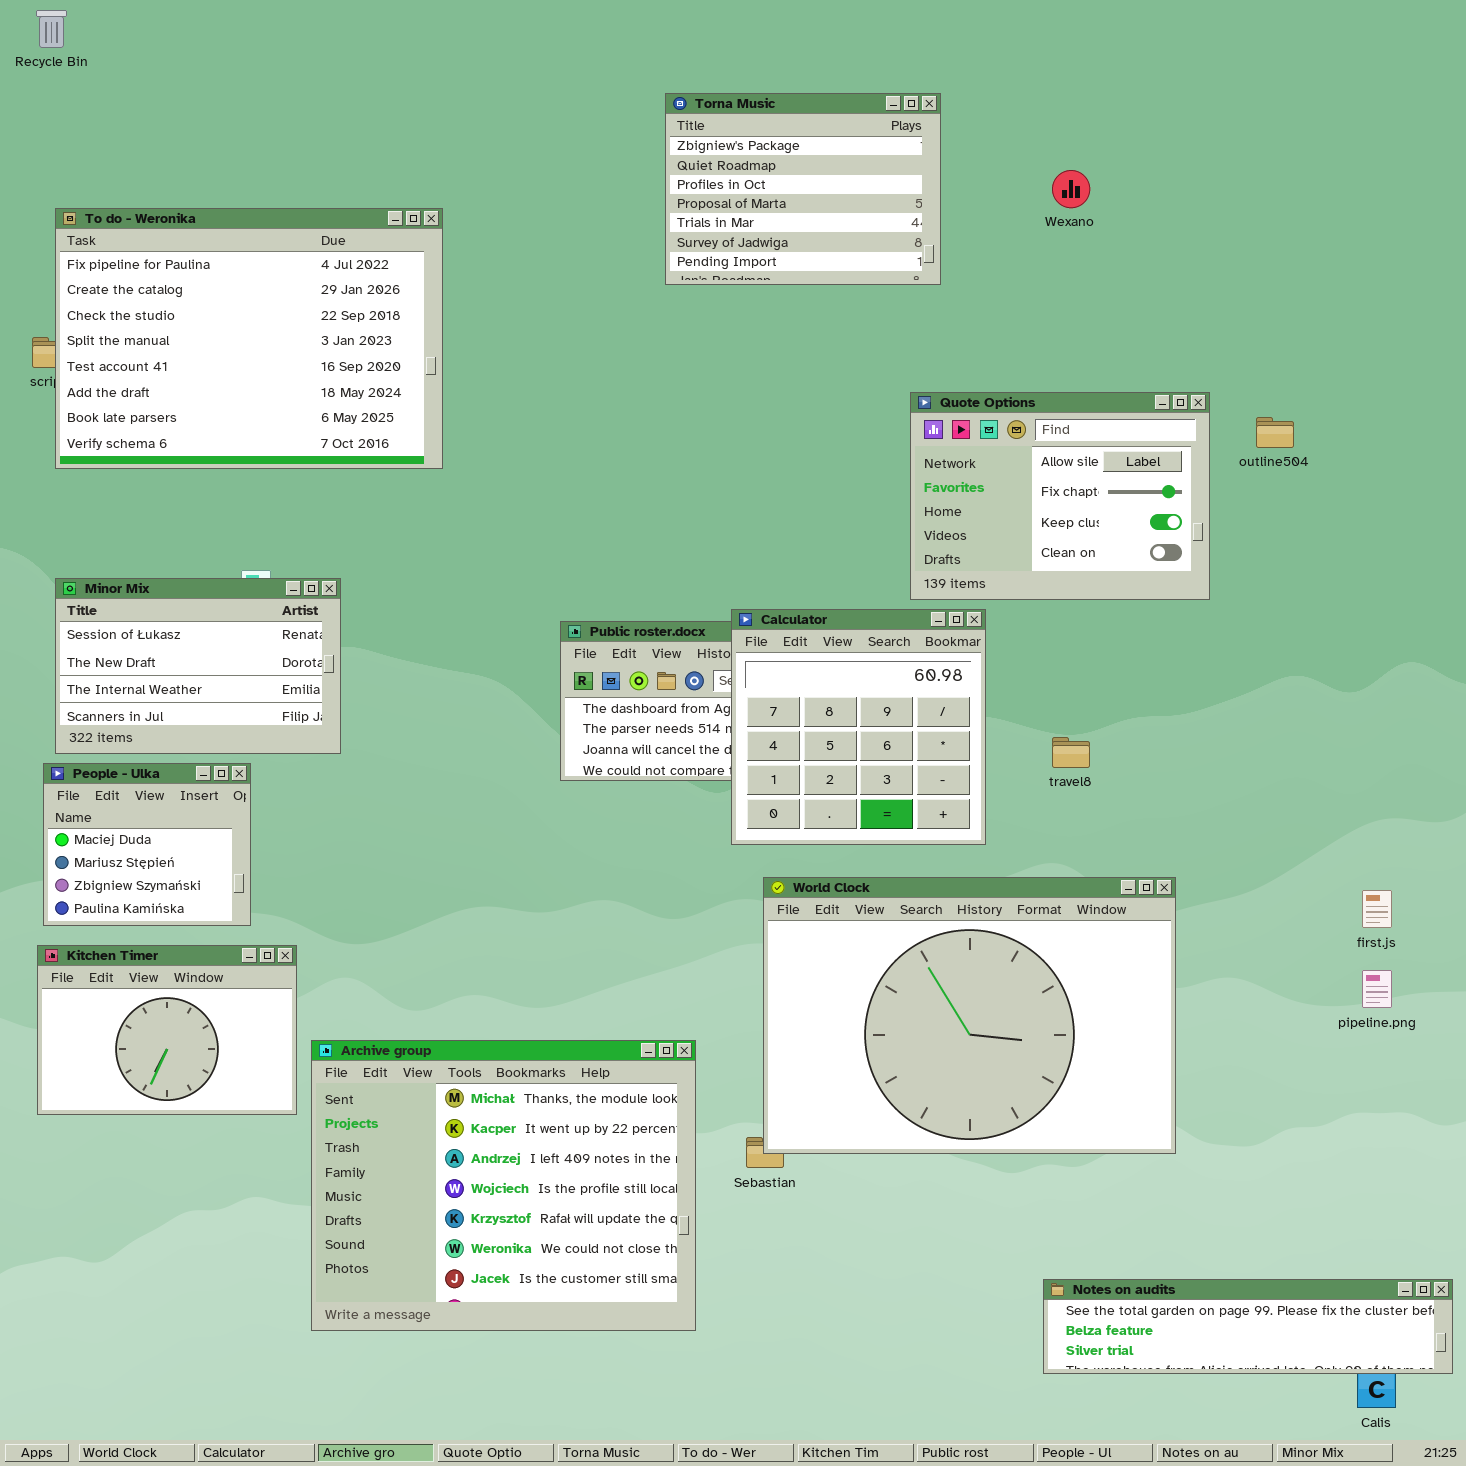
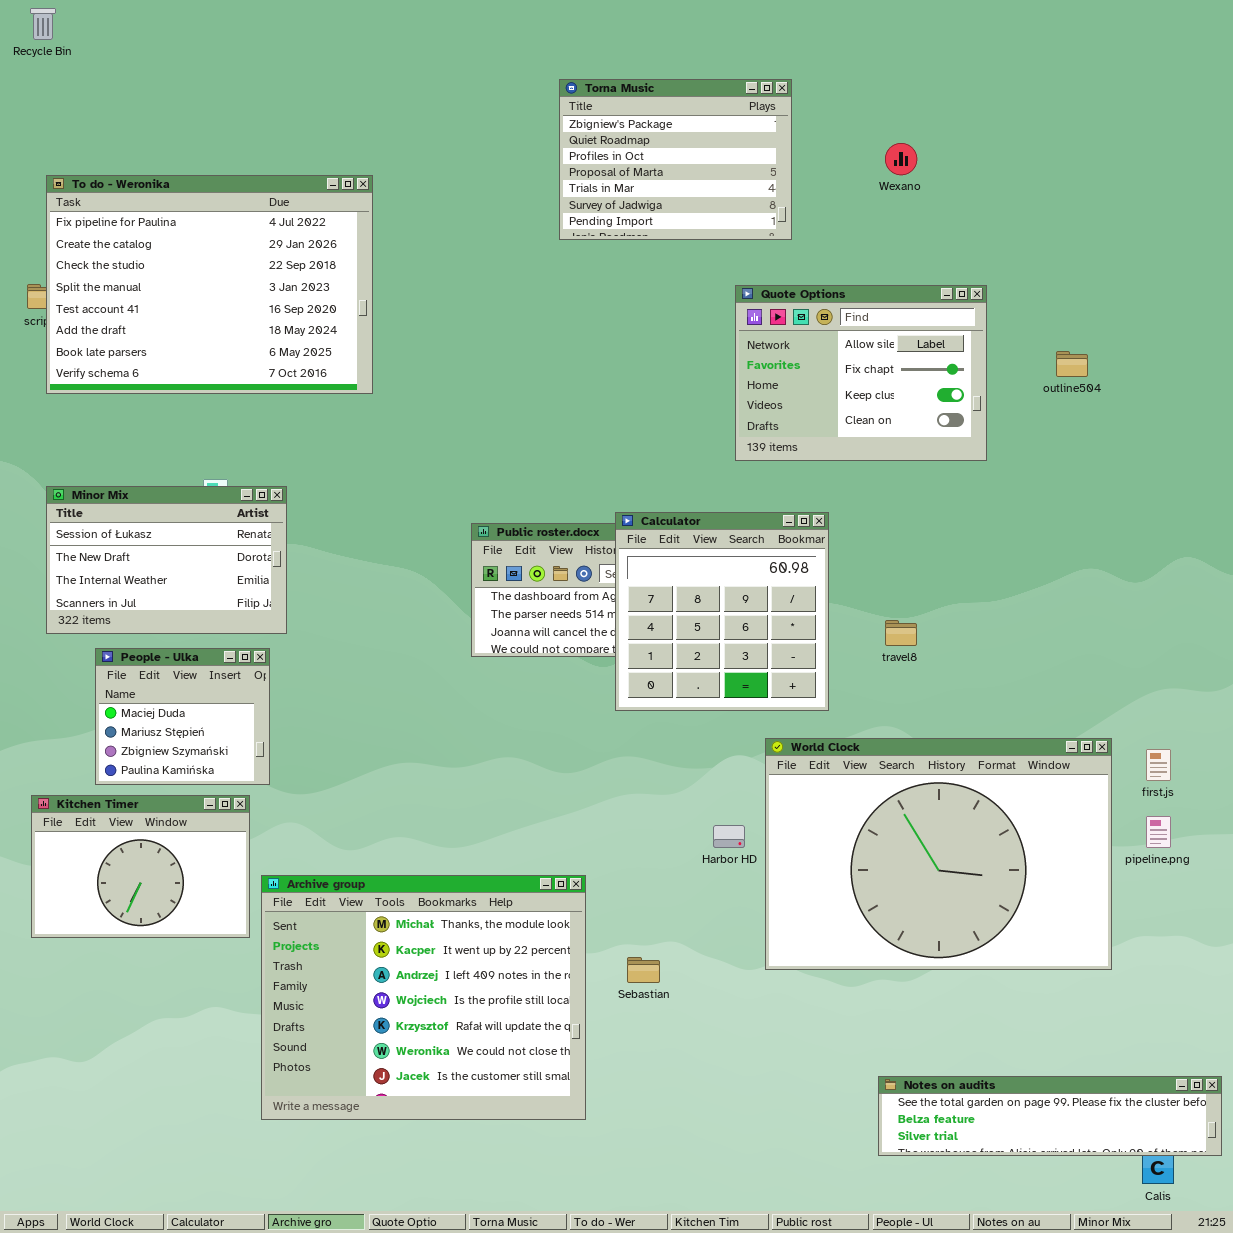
Quote Options: [910,392,1210,600] -> [735,285,987,461], moved
People - Ulka: [43,763,251,926] -> [95,648,270,785], moved
World Clock: [763,877,1176,1154] -> [765,738,1112,970], moved

